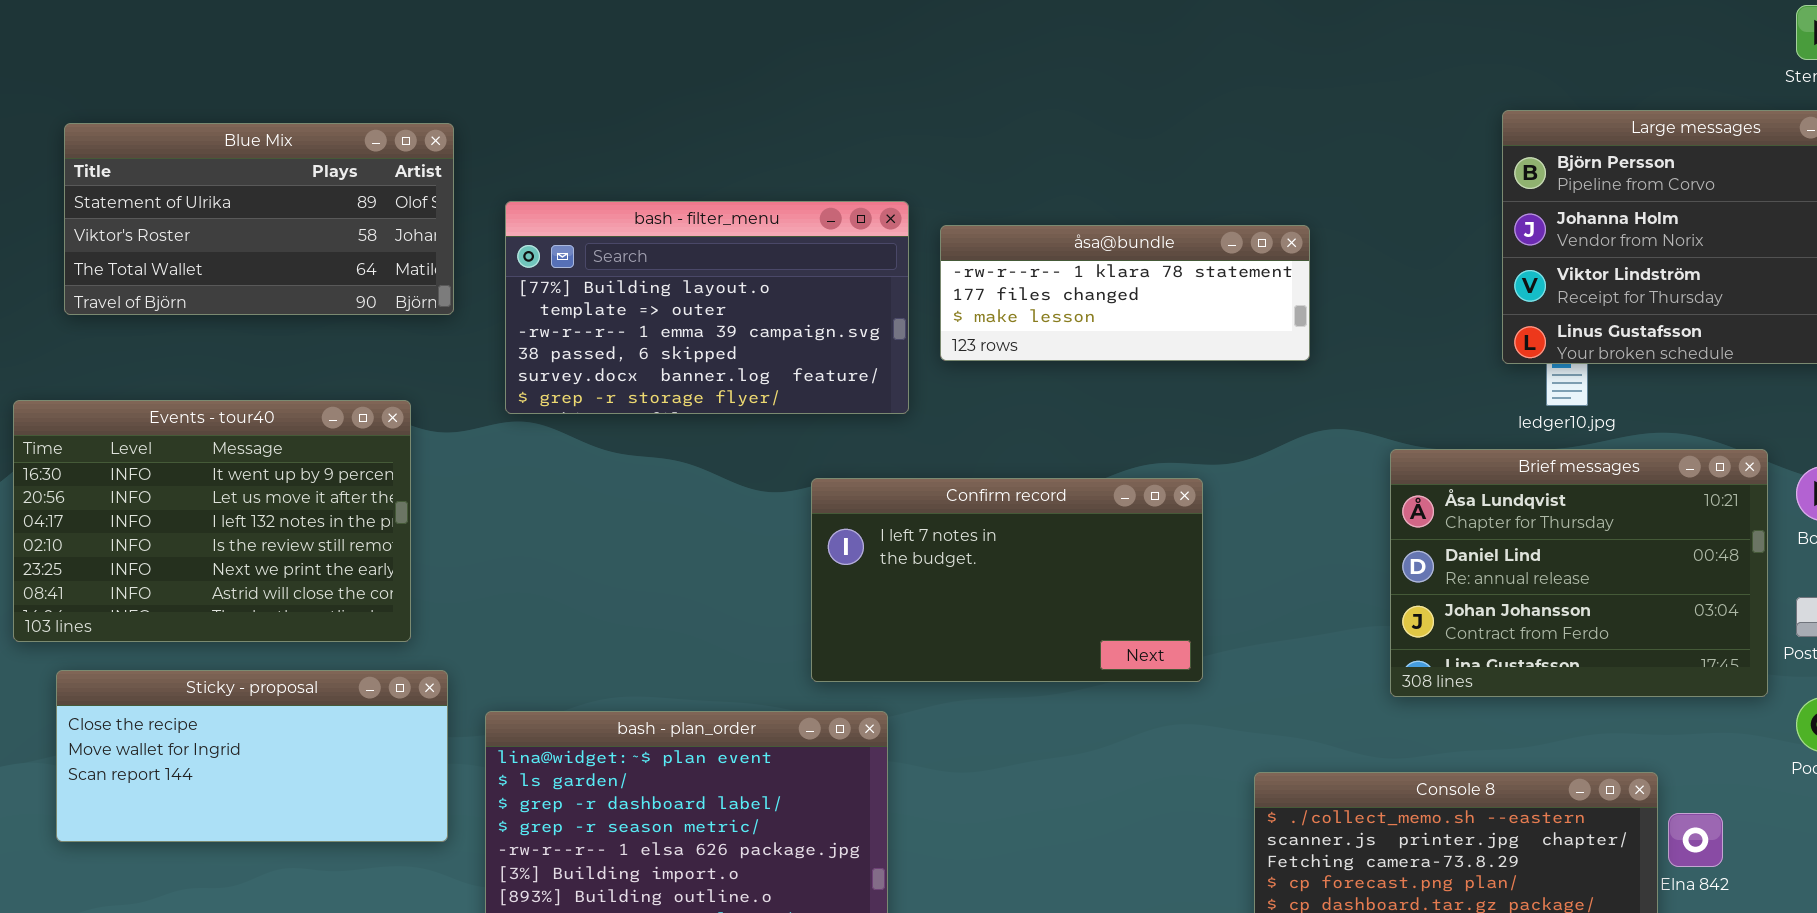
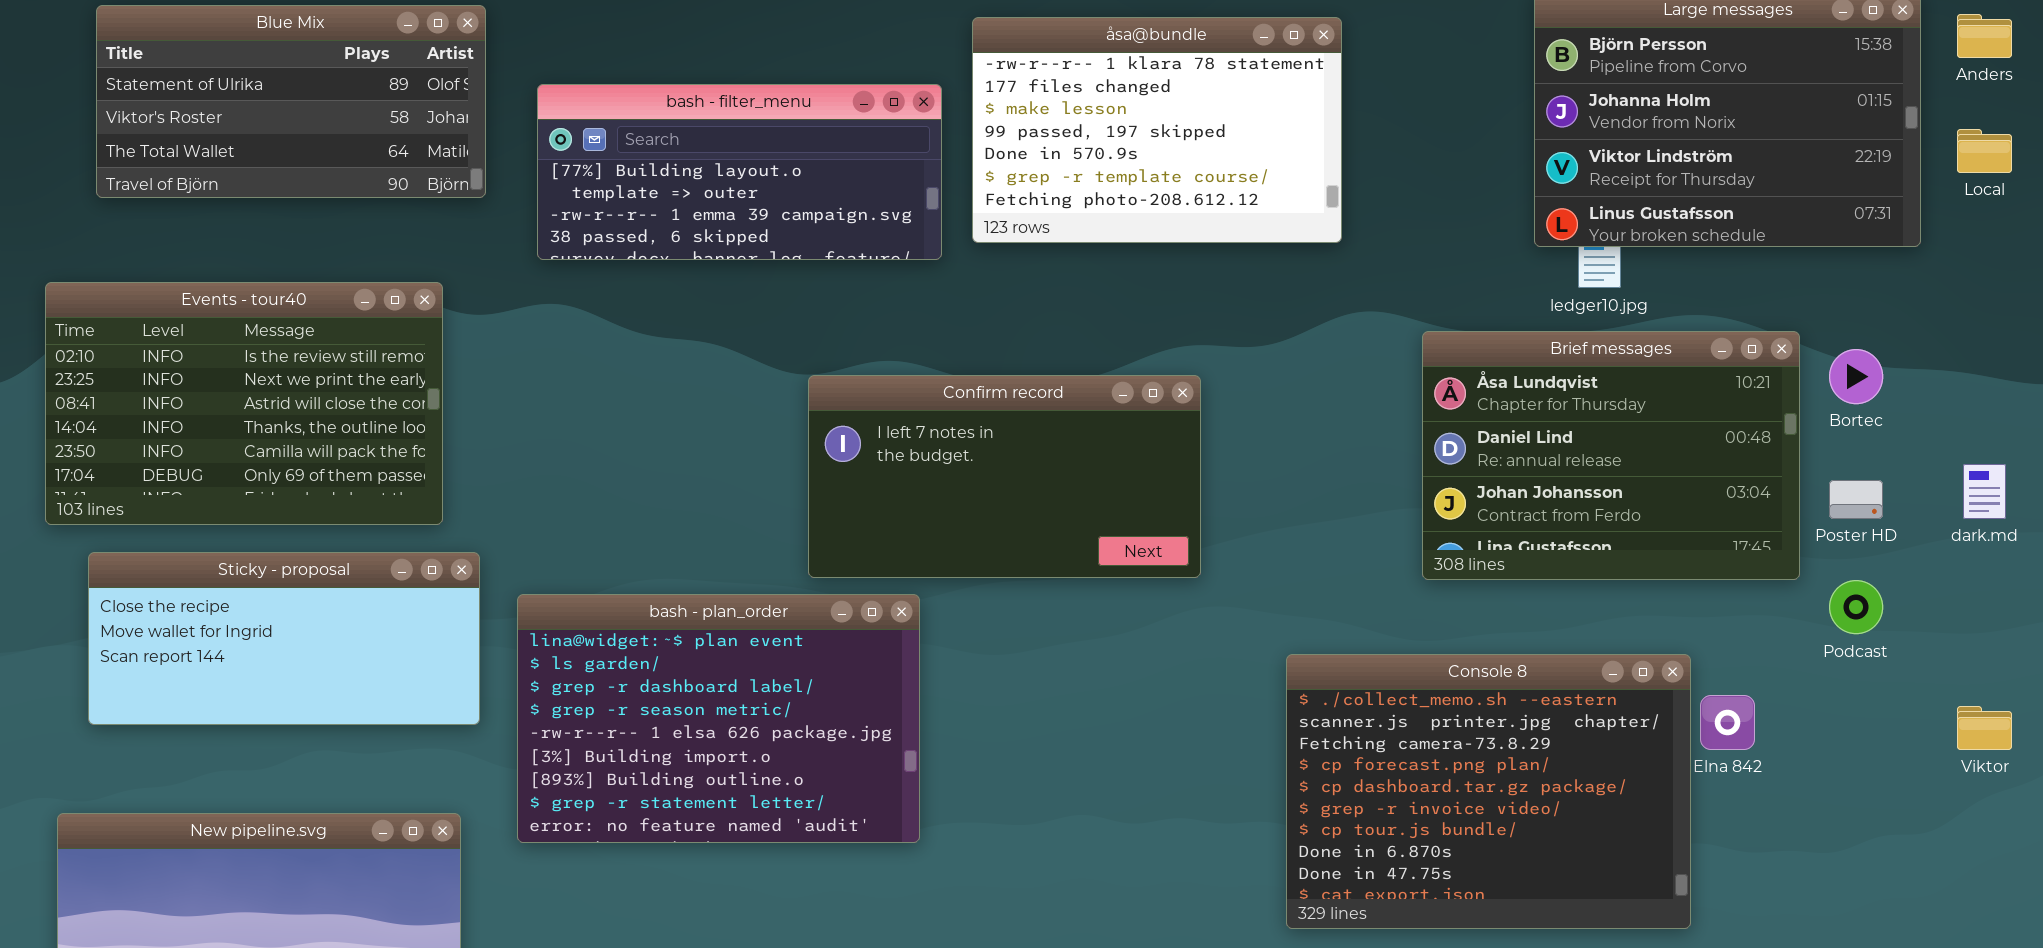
bash - filter_menu: [505,201,909,414] -> [537,84,942,260], resized
åsa@bundle: [940,225,1310,361] -> [972,17,1342,243], resized
Events - tour40: [13,400,411,642] -> [45,282,443,525], scrolled down 3 rows
Confirm record: [811,478,1203,682] -> [808,375,1201,578], moved

